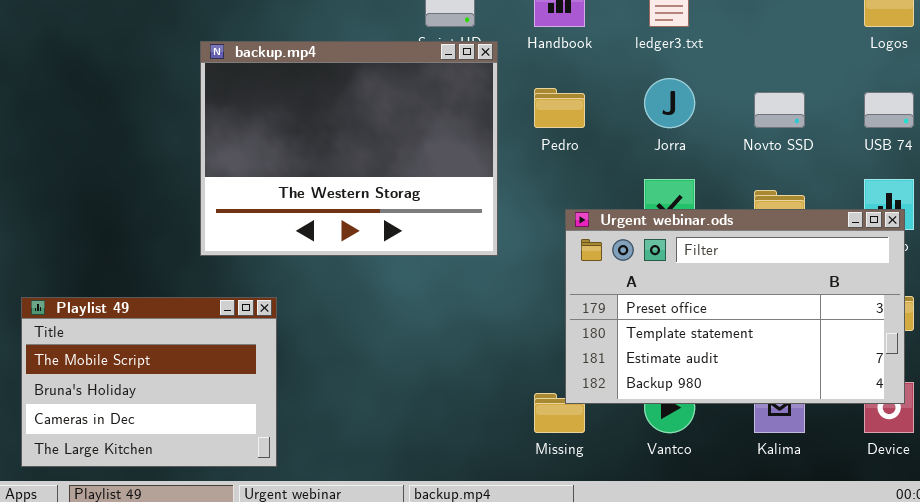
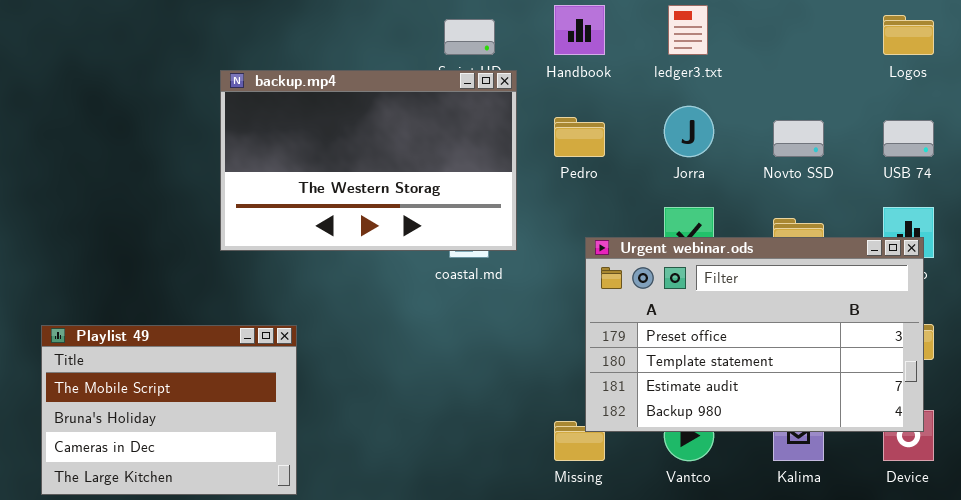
backup.mp4: [200,41,498,256] -> [220,70,517,251], resized

